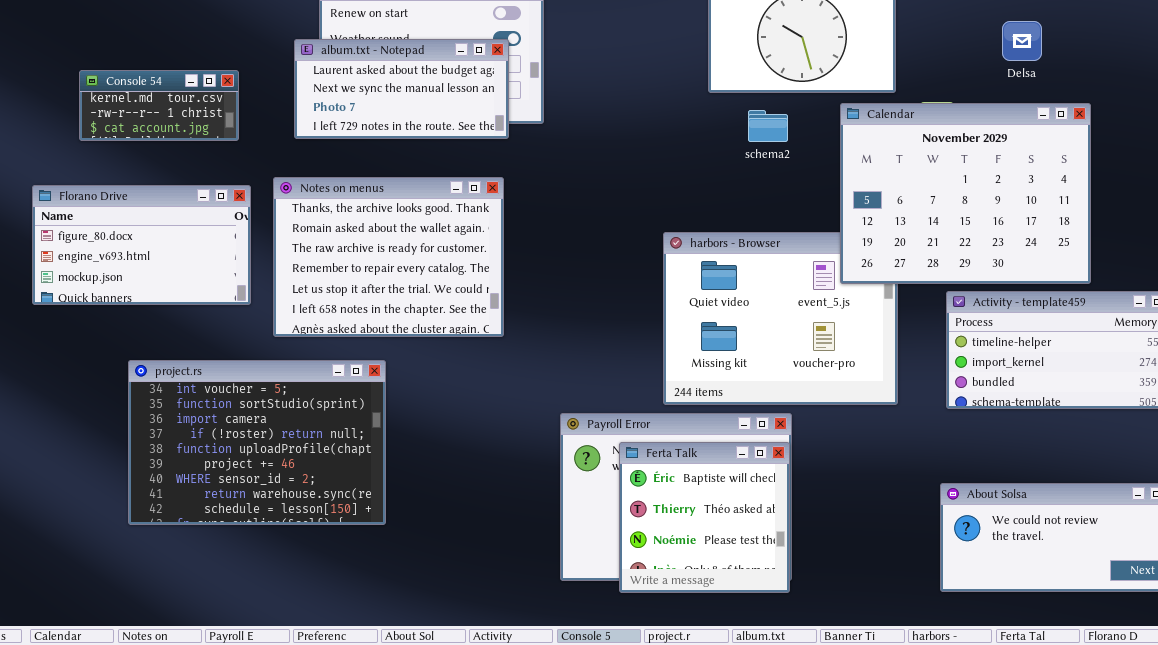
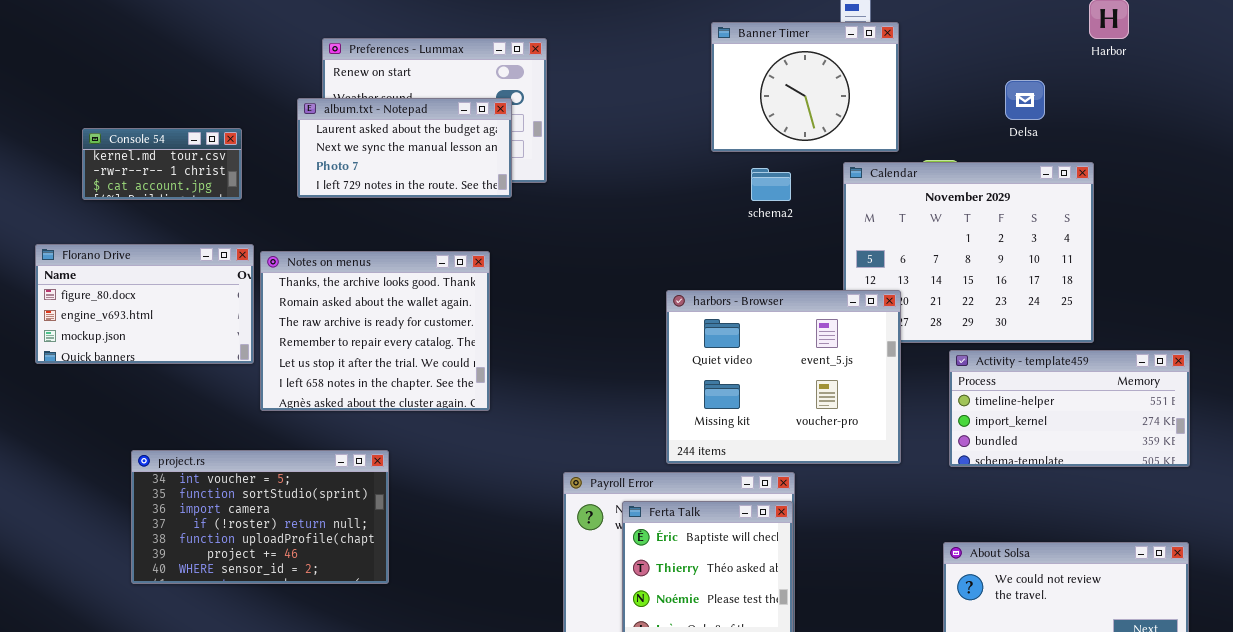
Notes on menus: [273,177,504,337] -> [260,251,490,411], moved
harbors - Browser: [663,232,898,405] -> [666,290,901,464], raised
project.rs: [128,360,386,525] -> [131,450,389,584], resized

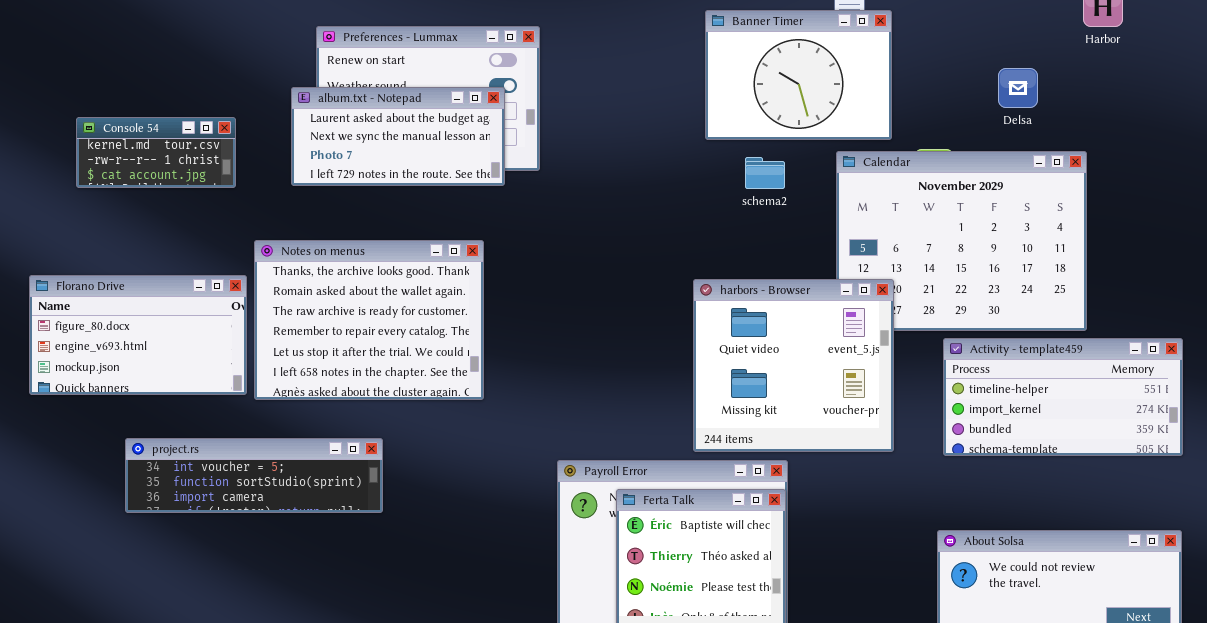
Florano Drive: [35,244,254,364] -> [29,275,247,395], moved
harbors - Browser: [666,290,901,464] -> [693,279,894,452], resized
project.rs: [131,450,389,584] -> [125,438,383,513], resized

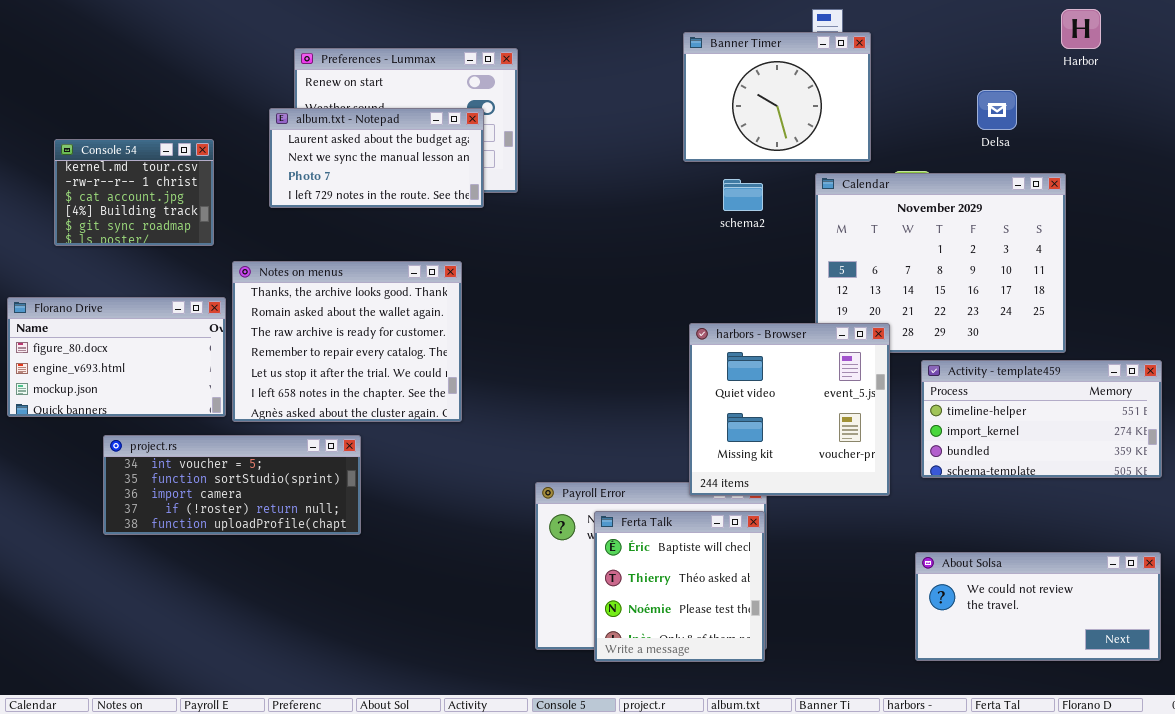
Console 54: [76,117,236,188] -> [54,139,214,246], resized
harbors - Browser: [693,279,894,452] -> [689,323,890,496], moved
project.rs: [125,438,383,513] -> [103,435,361,535], resized

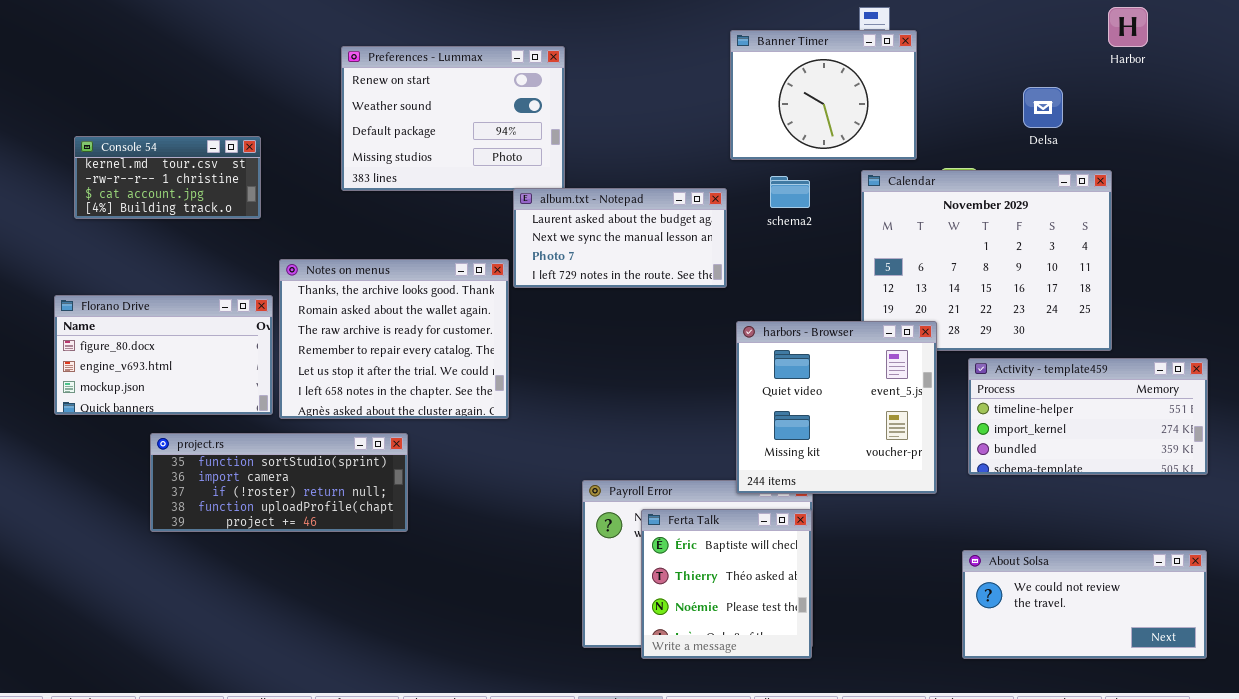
album.txt - Notepad: [269,108,484,208] -> [513,188,727,288], moved
Console 54: [54,139,214,246] -> [74,136,261,219], resized
project.rs: [103,435,361,535] -> [150,433,408,532], scrolled down 1 row

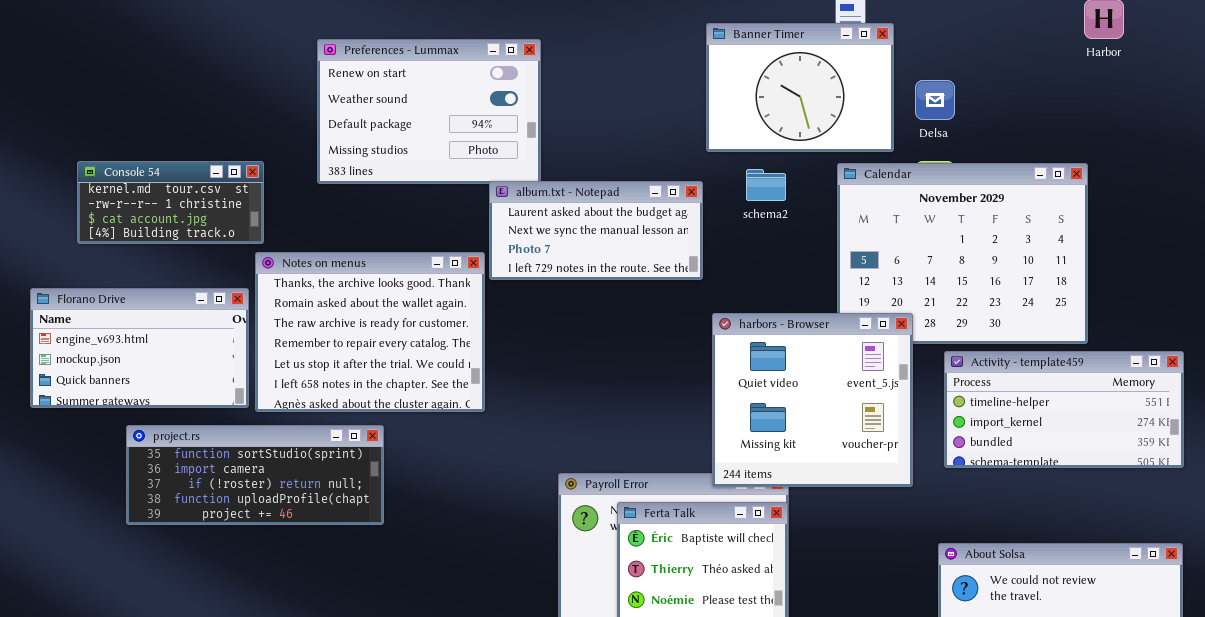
Delsa: [1023,87,1063,128] -> [915,80,955,120], moved
Console 54: [74,136,261,219] -> [77,161,264,244], moved
Florano Drive: [54,295,273,415] -> [30,288,249,408], scrolled down 1 row

